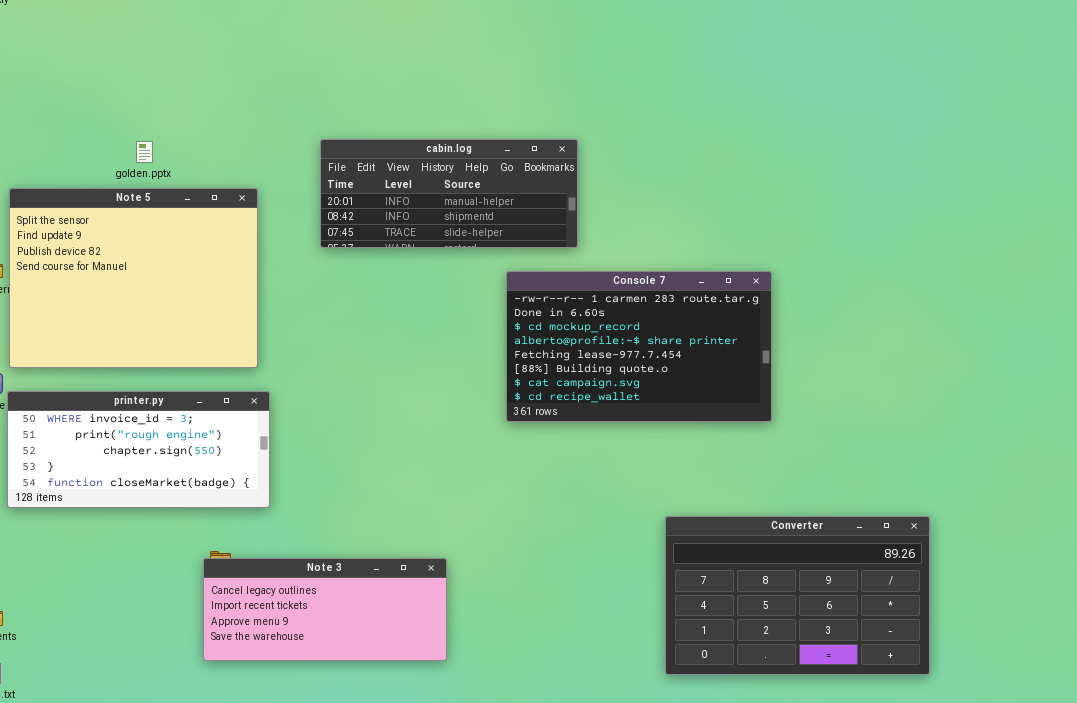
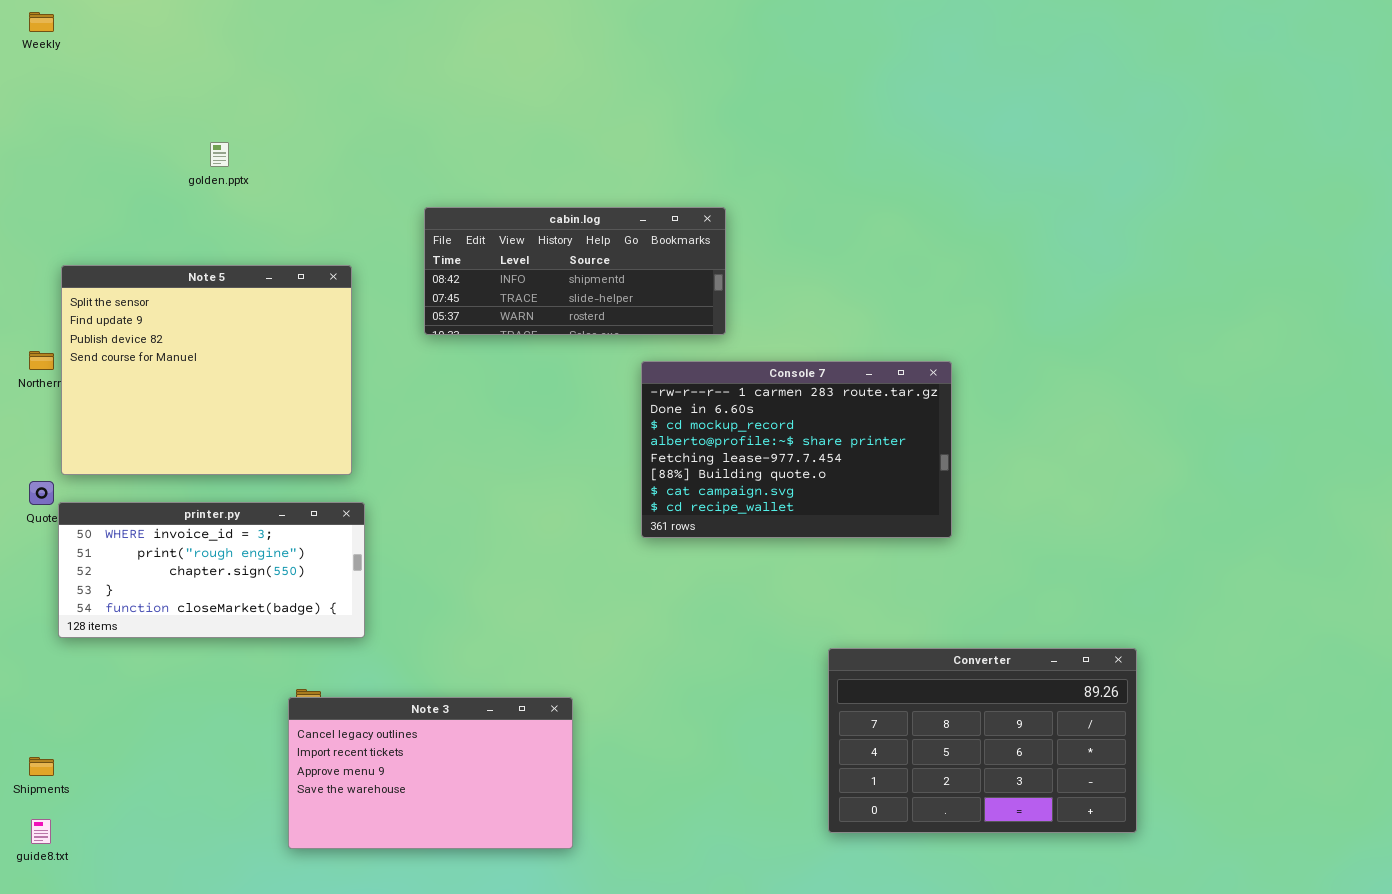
cabin.log: [320,139,578,248] -> [424,207,726,335], scrolled down 1 row
golden.pptx: [136,141,153,163] -> [210,142,229,167], moved
Note 3: [203,558,447,661] -> [288,697,573,849], resized

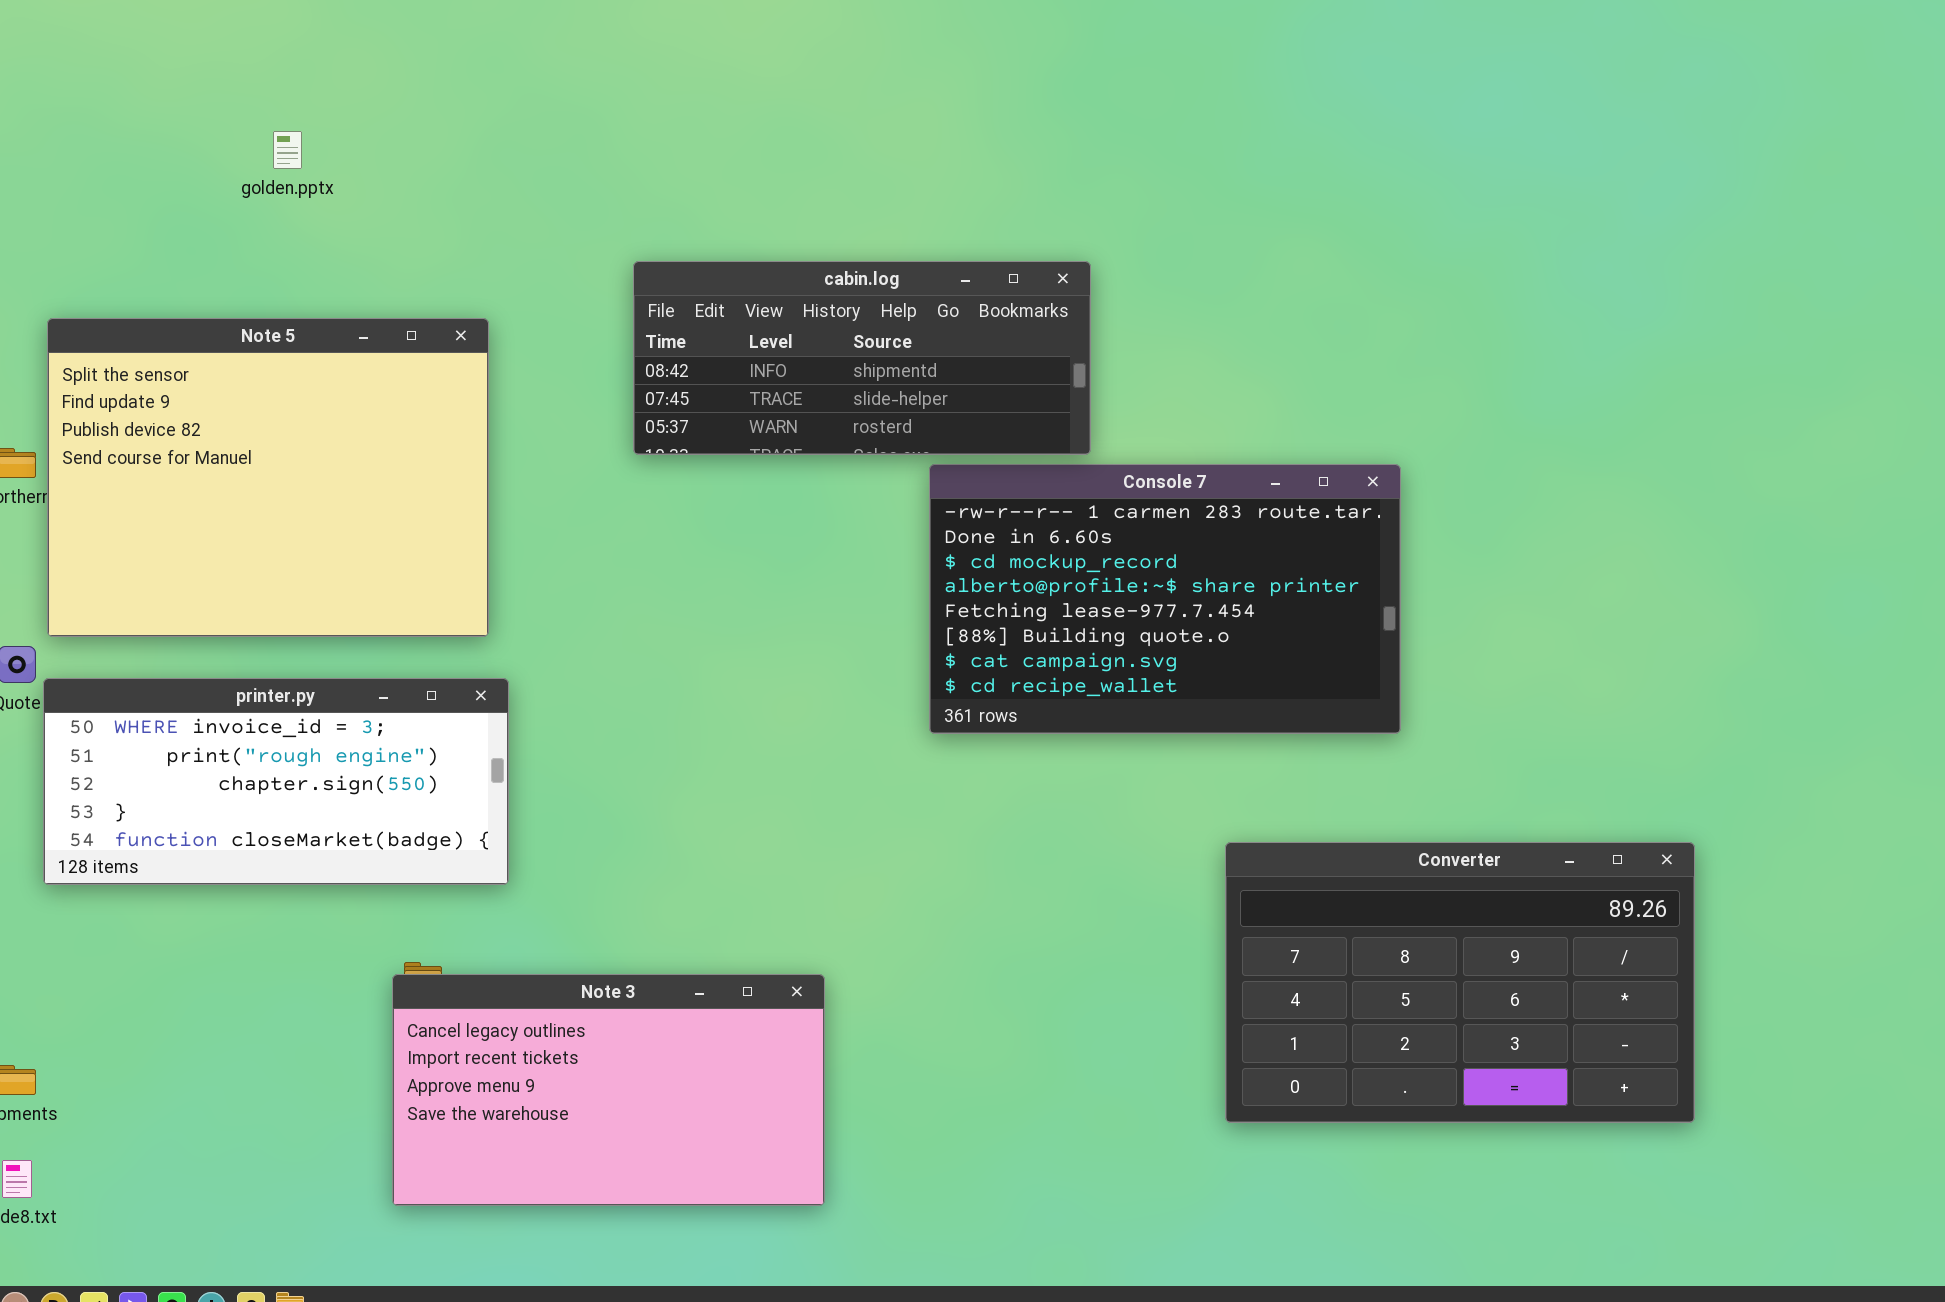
cabin.log: [424,207,726,335] -> [633,261,1091,455], moved
Converter: [828,648,1137,833] -> [1225,842,1695,1123], moved

